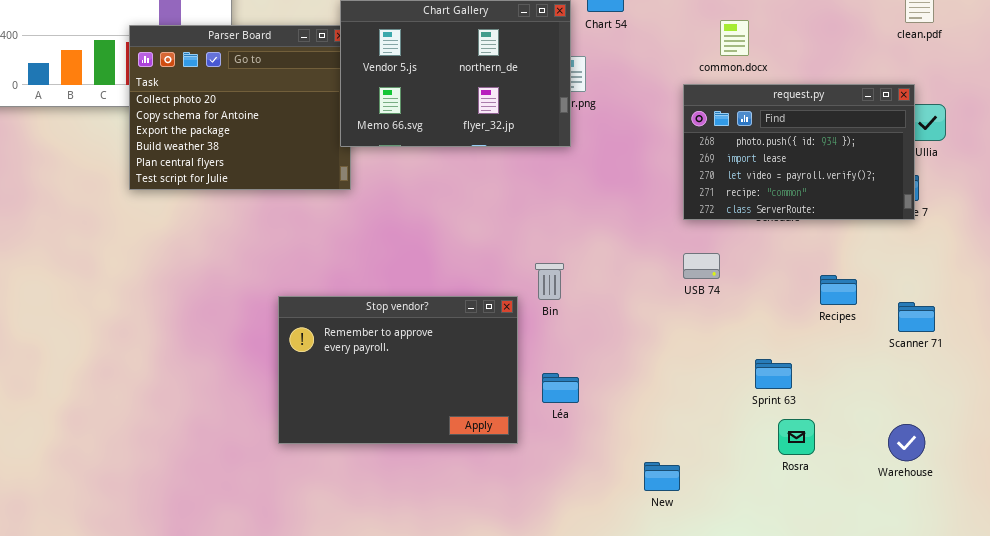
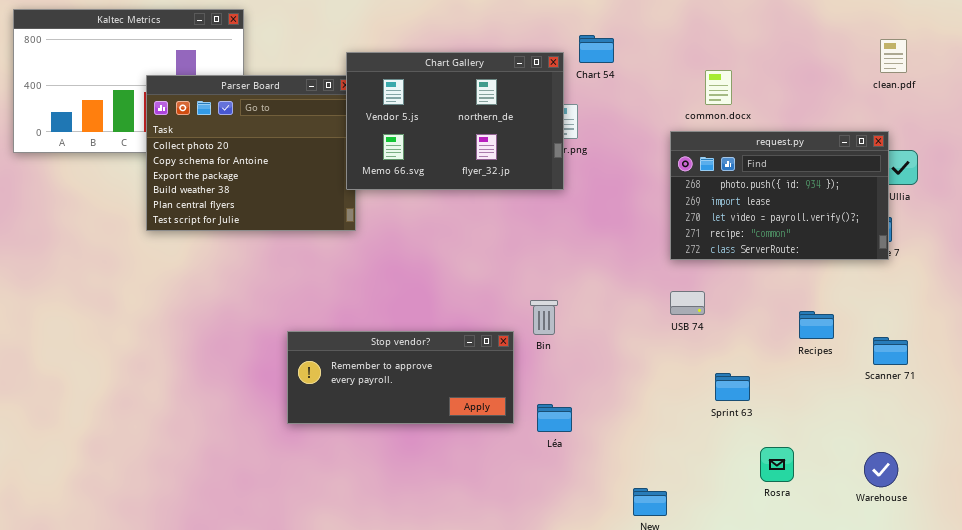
Stop vendor?: [278,296,518,444] -> [287,331,514,424], resized
Sprint 63: [755,359,792,389] -> [715,373,750,401], moved

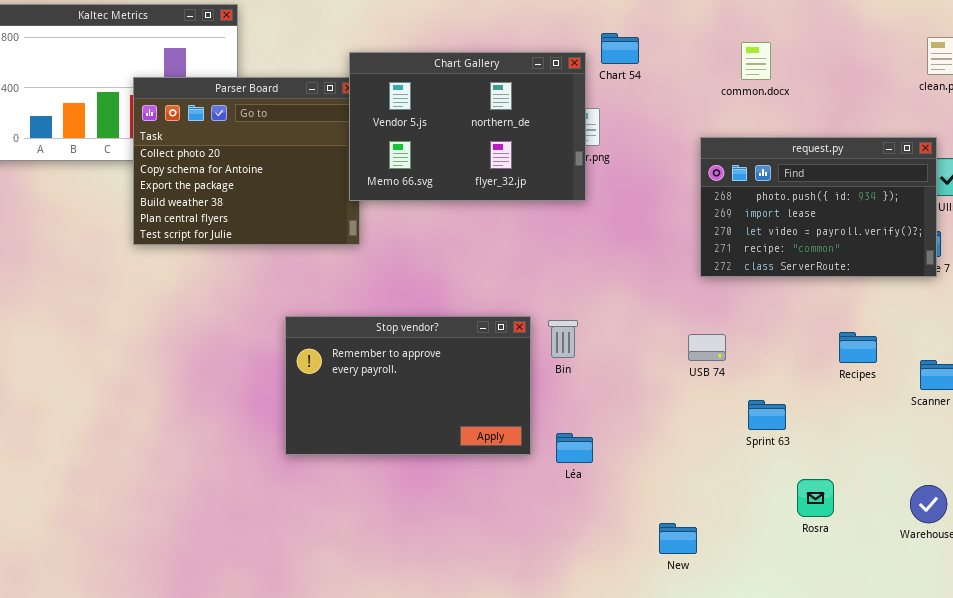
common.docx: [705,70,732,105] -> [741,42,771,80], moved
USB 74: [670,291,705,315] -> [688,334,726,361], moved
Stop vendor?: [287,331,514,424] -> [285,316,531,455], resized

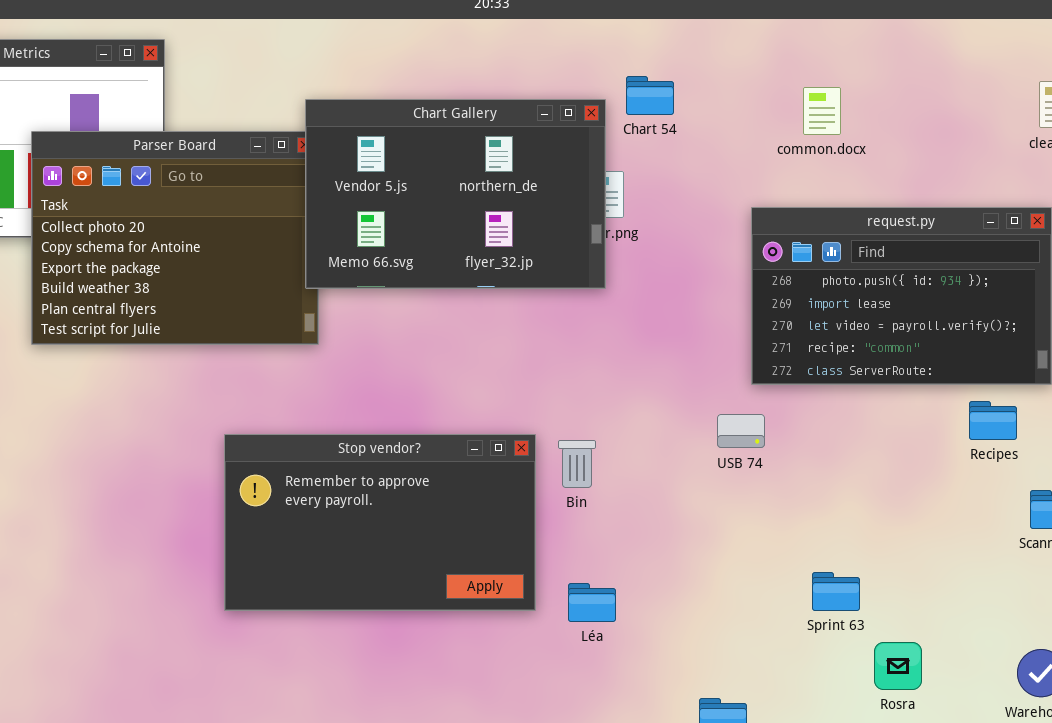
Recipes: [839,332,877,363] -> [969,401,1017,440], moved
USB 74: [688,334,726,361] -> [717,414,765,448], moved
Sprint 63: [748,400,786,430] -> [812,572,860,611], moved

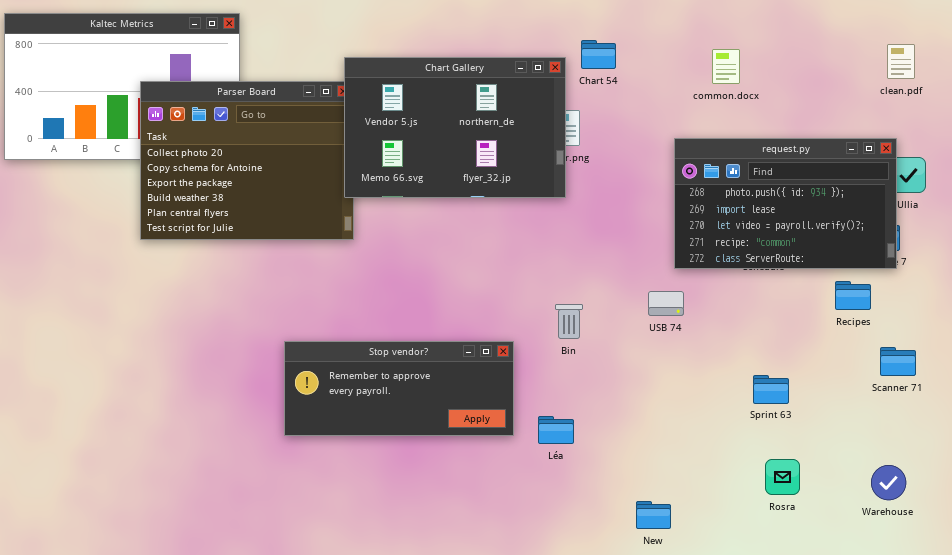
Stop vendor?: [224,434,536,611] -> [284,341,514,436], resized
Bin: [558,440,596,488] -> [555,304,583,339], moved
Sprint 63: [812,572,860,611] -> [753,375,789,404], moved

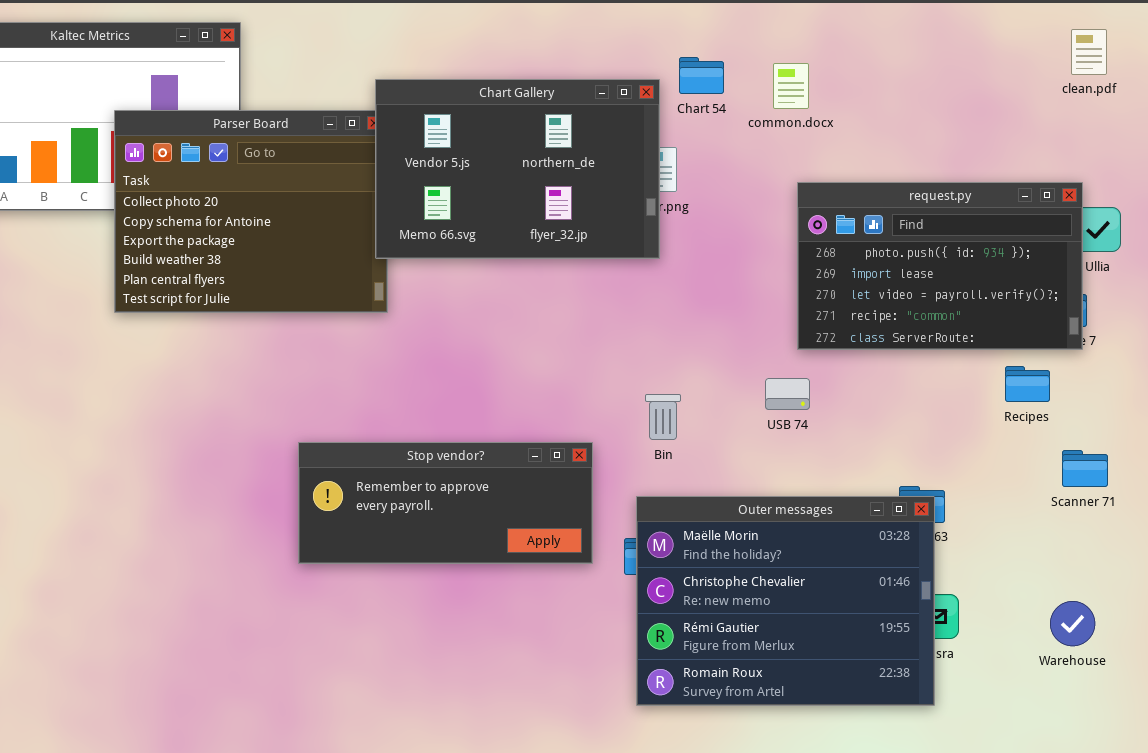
clean.pdf: [887,44,915,79] -> [1071,29,1107,75], moved
common.docx: [712,49,740,84] -> [773,63,809,109], moved
Outer messages: none -> [636,496,935,706], opened

